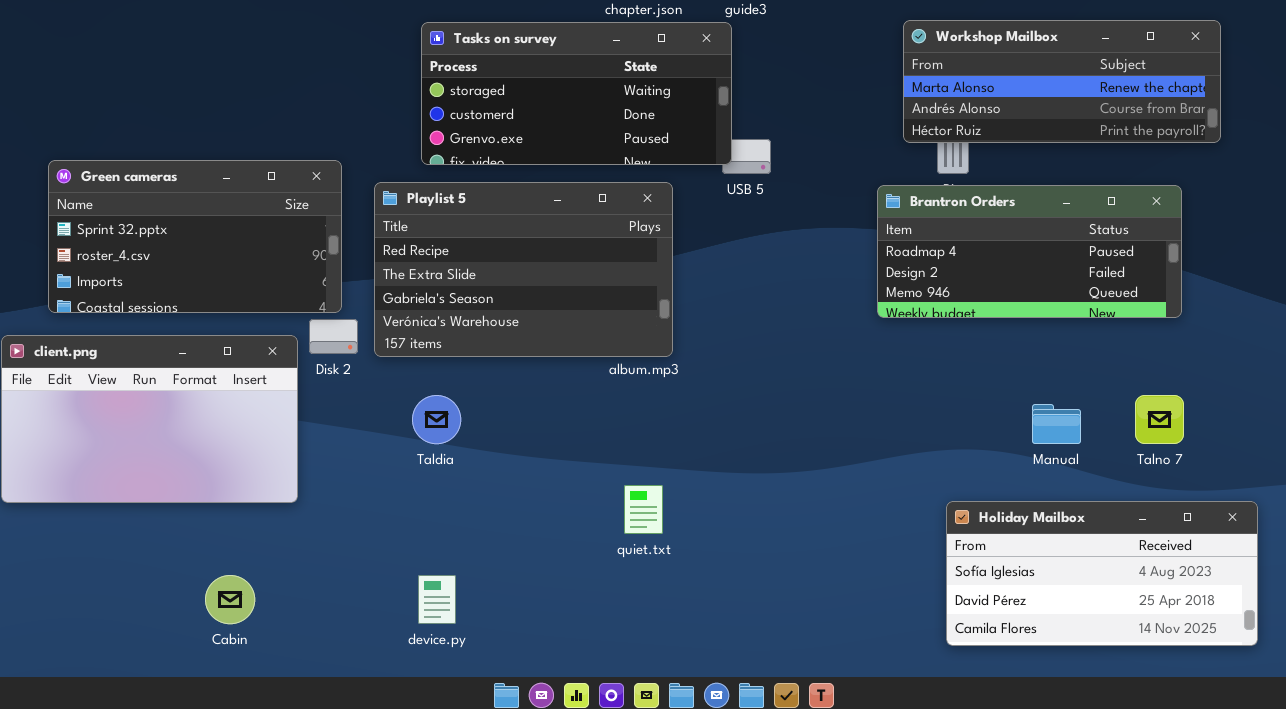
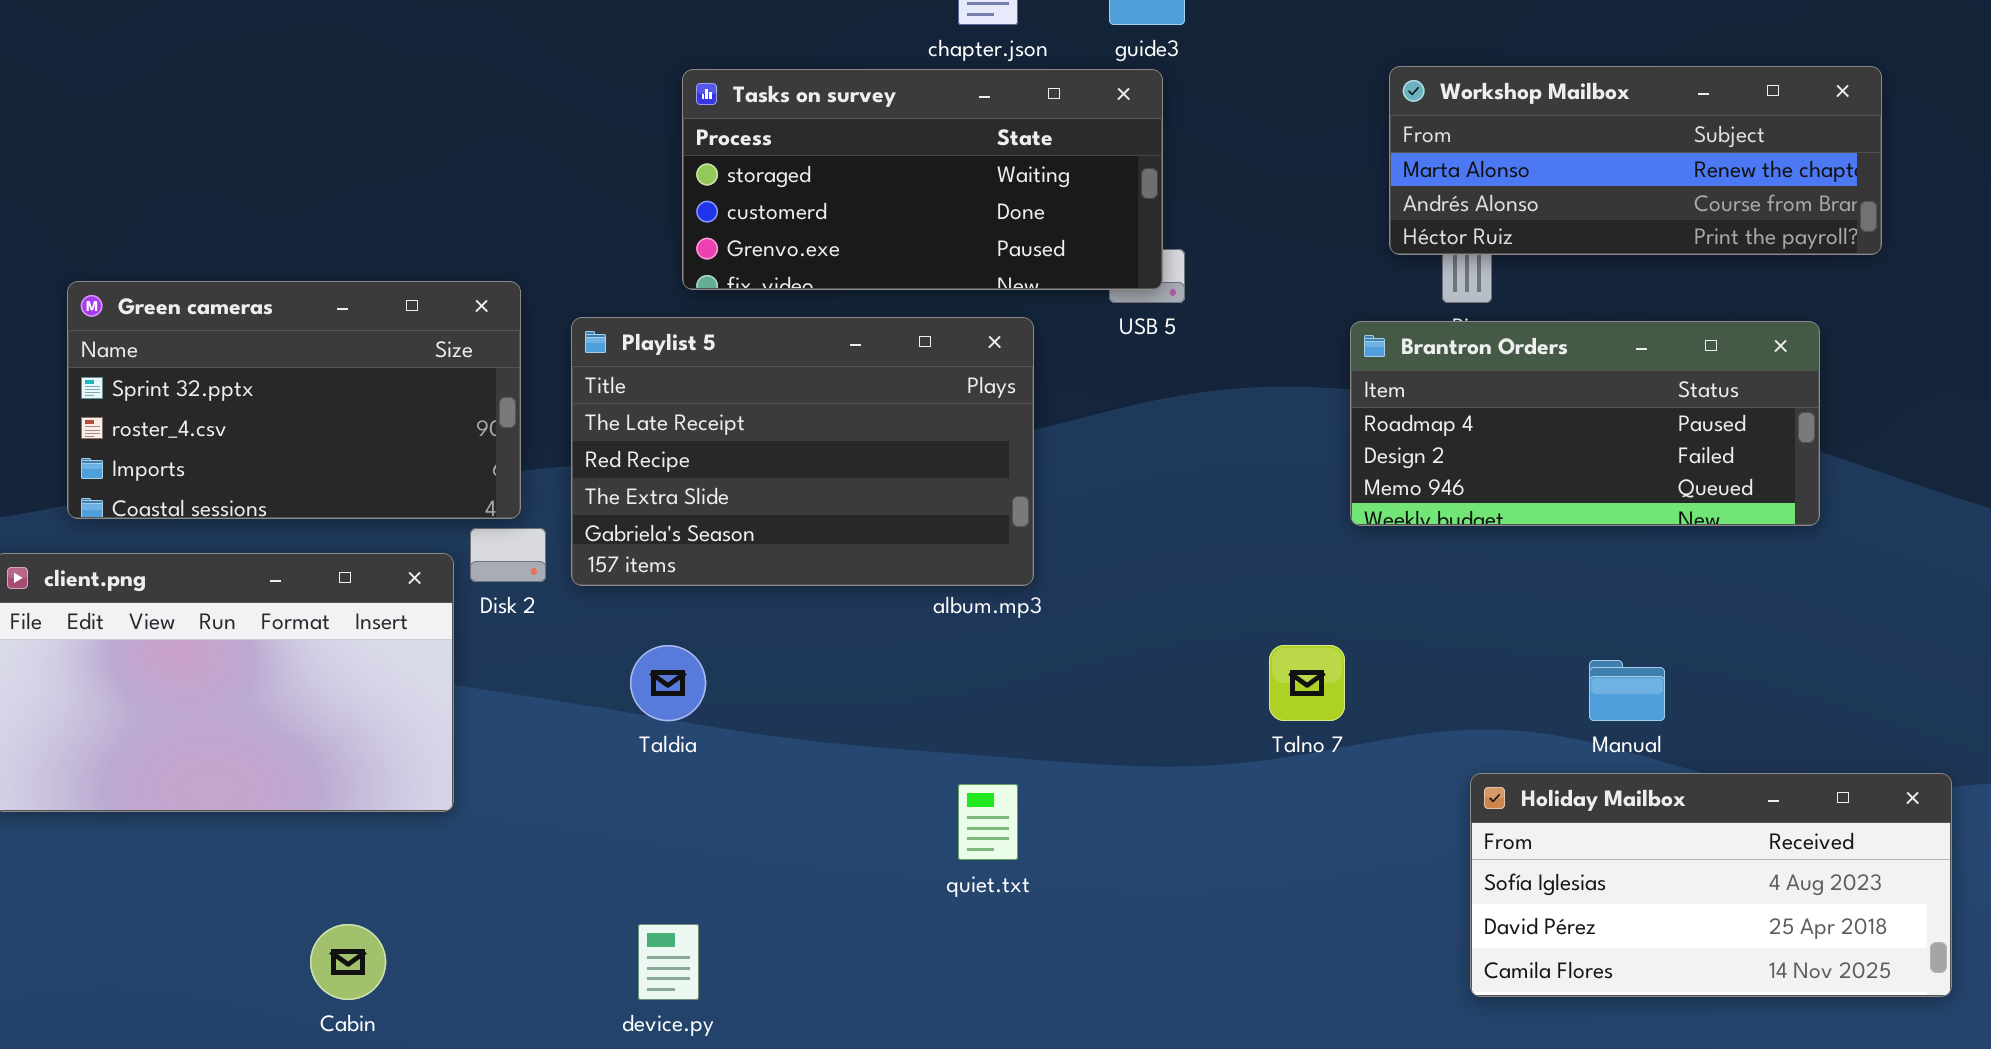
Tasks on survey: [421,22,732,165] -> [682,69,1163,290], moved
Playlist 5: [374,182,673,357] -> [571,317,1034,586], scrolled up 1 row
Talno 7: [1135,395,1184,444] -> [1269,645,1345,721], moved
Holiday Mailbox: [946,501,1258,646] -> [1470,773,1952,997], moved

